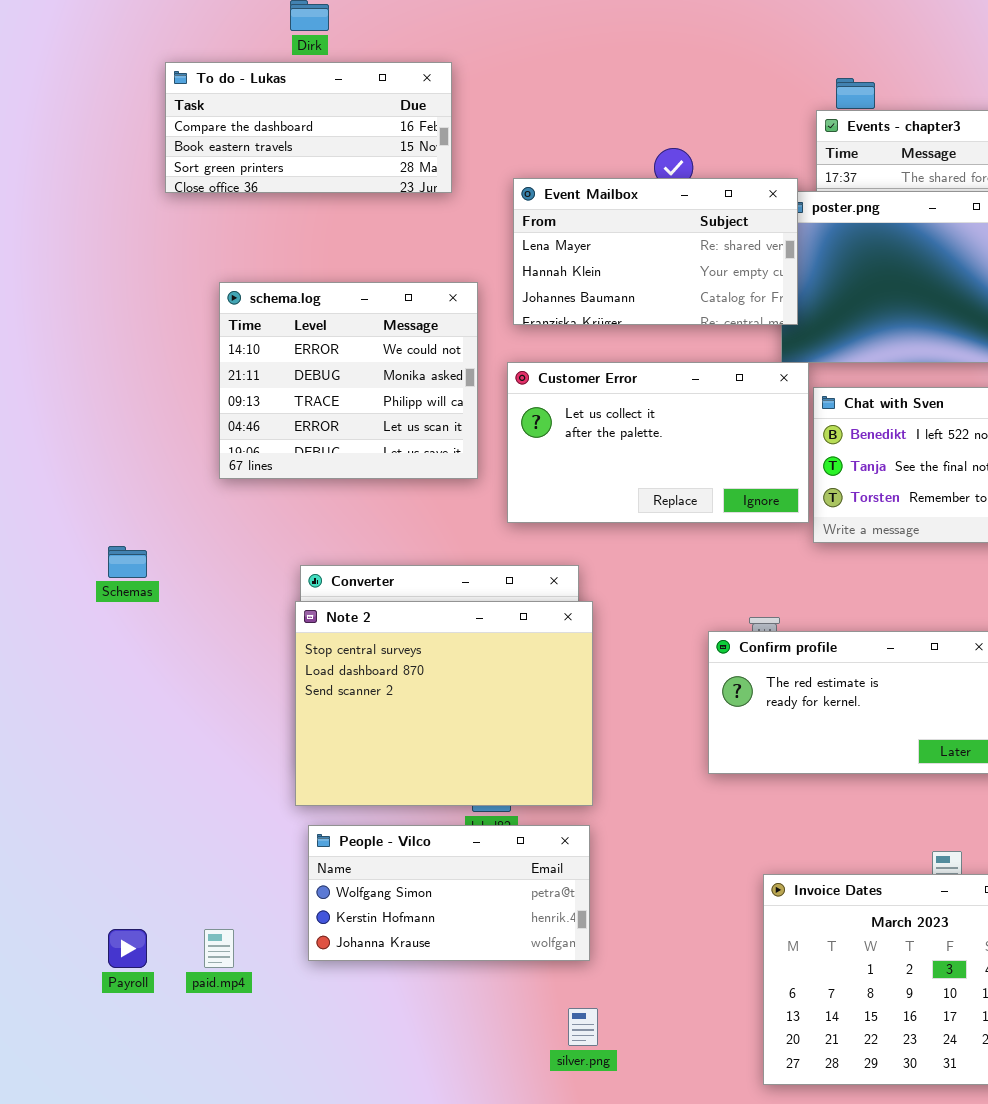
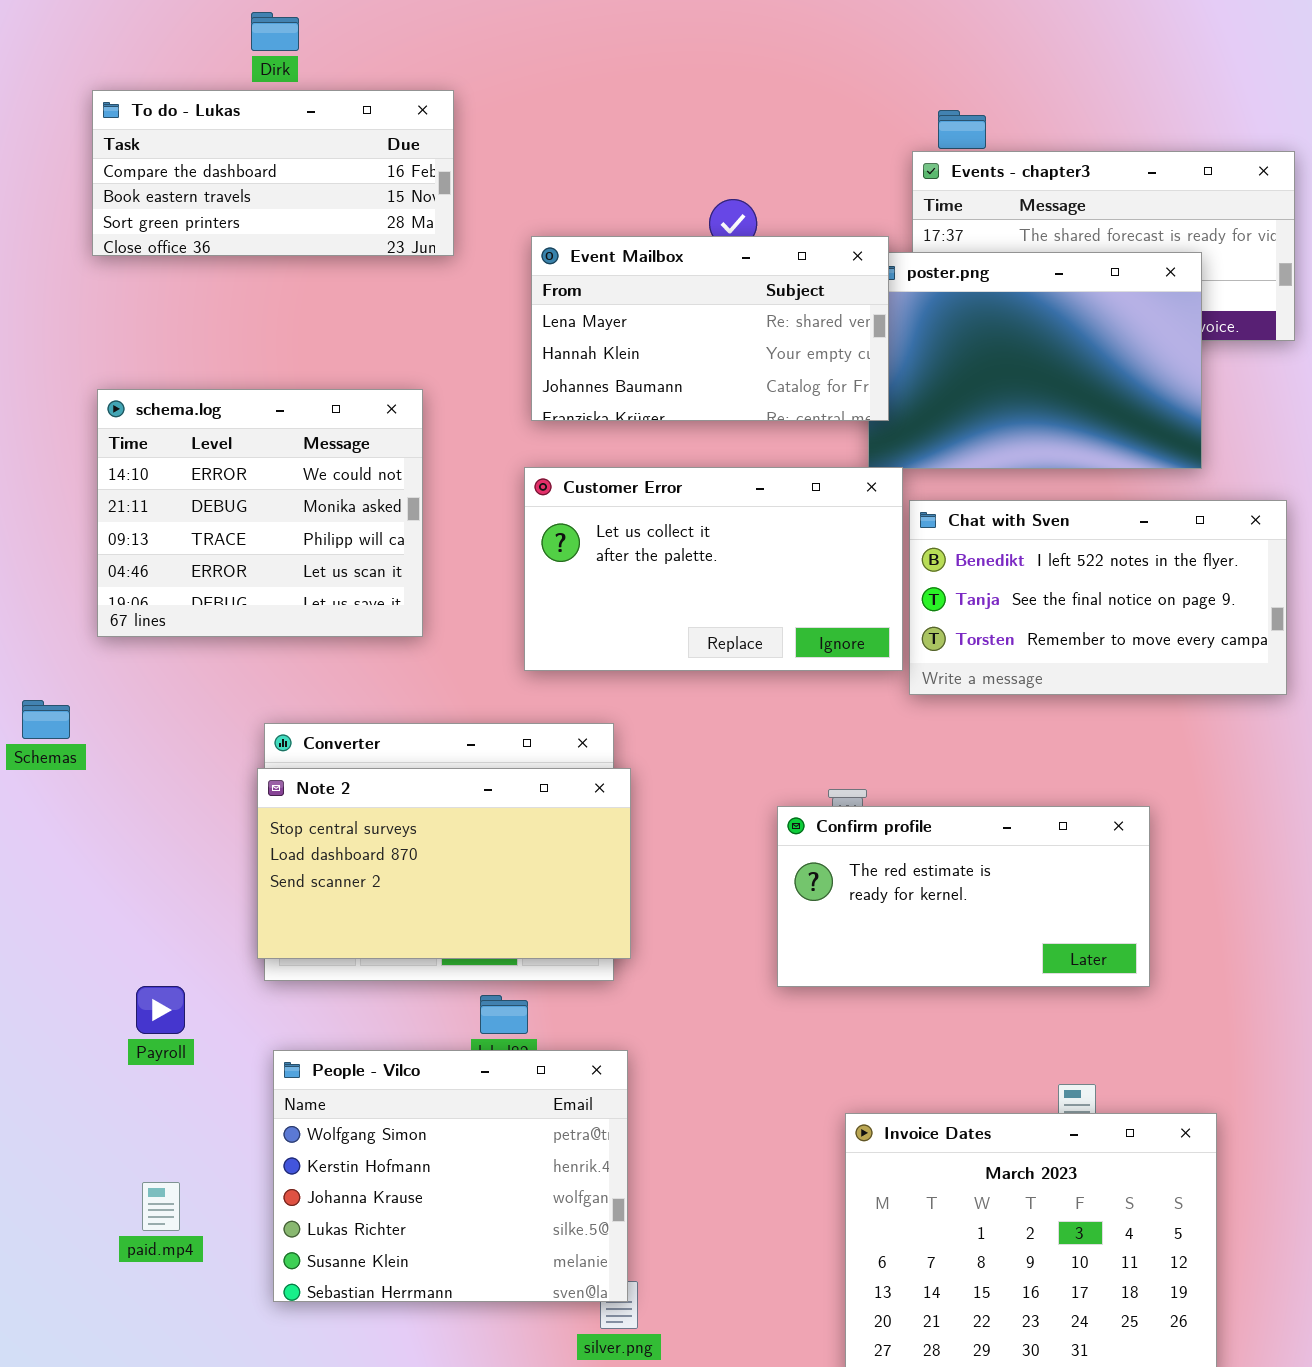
schema.log: [219,282,478,479] -> [97,389,423,637], moved
Note 2: [295,601,593,806] -> [257,768,631,959], resized
People - Vilco: [308,825,590,961] -> [273,1050,628,1302], resized
Payroll: [108,929,147,968] -> [136,986,185,1034], moved

